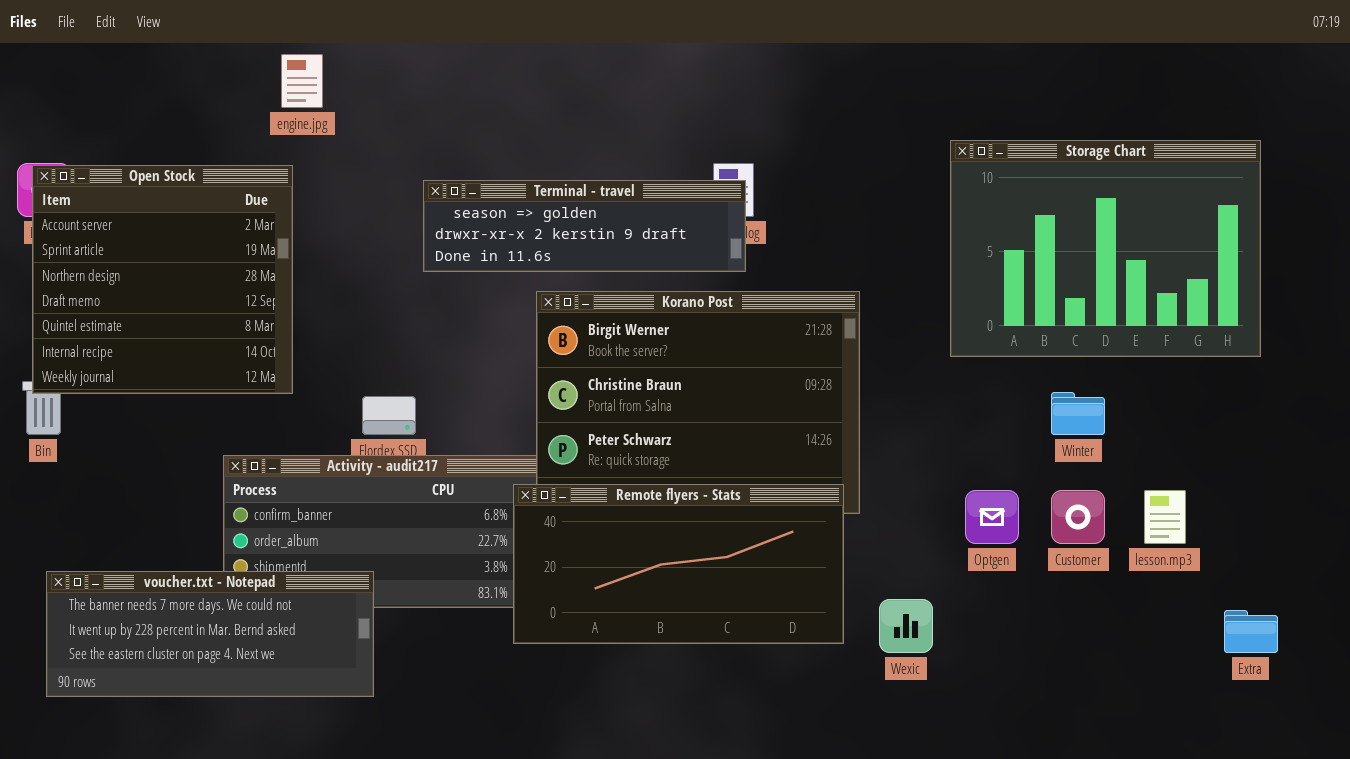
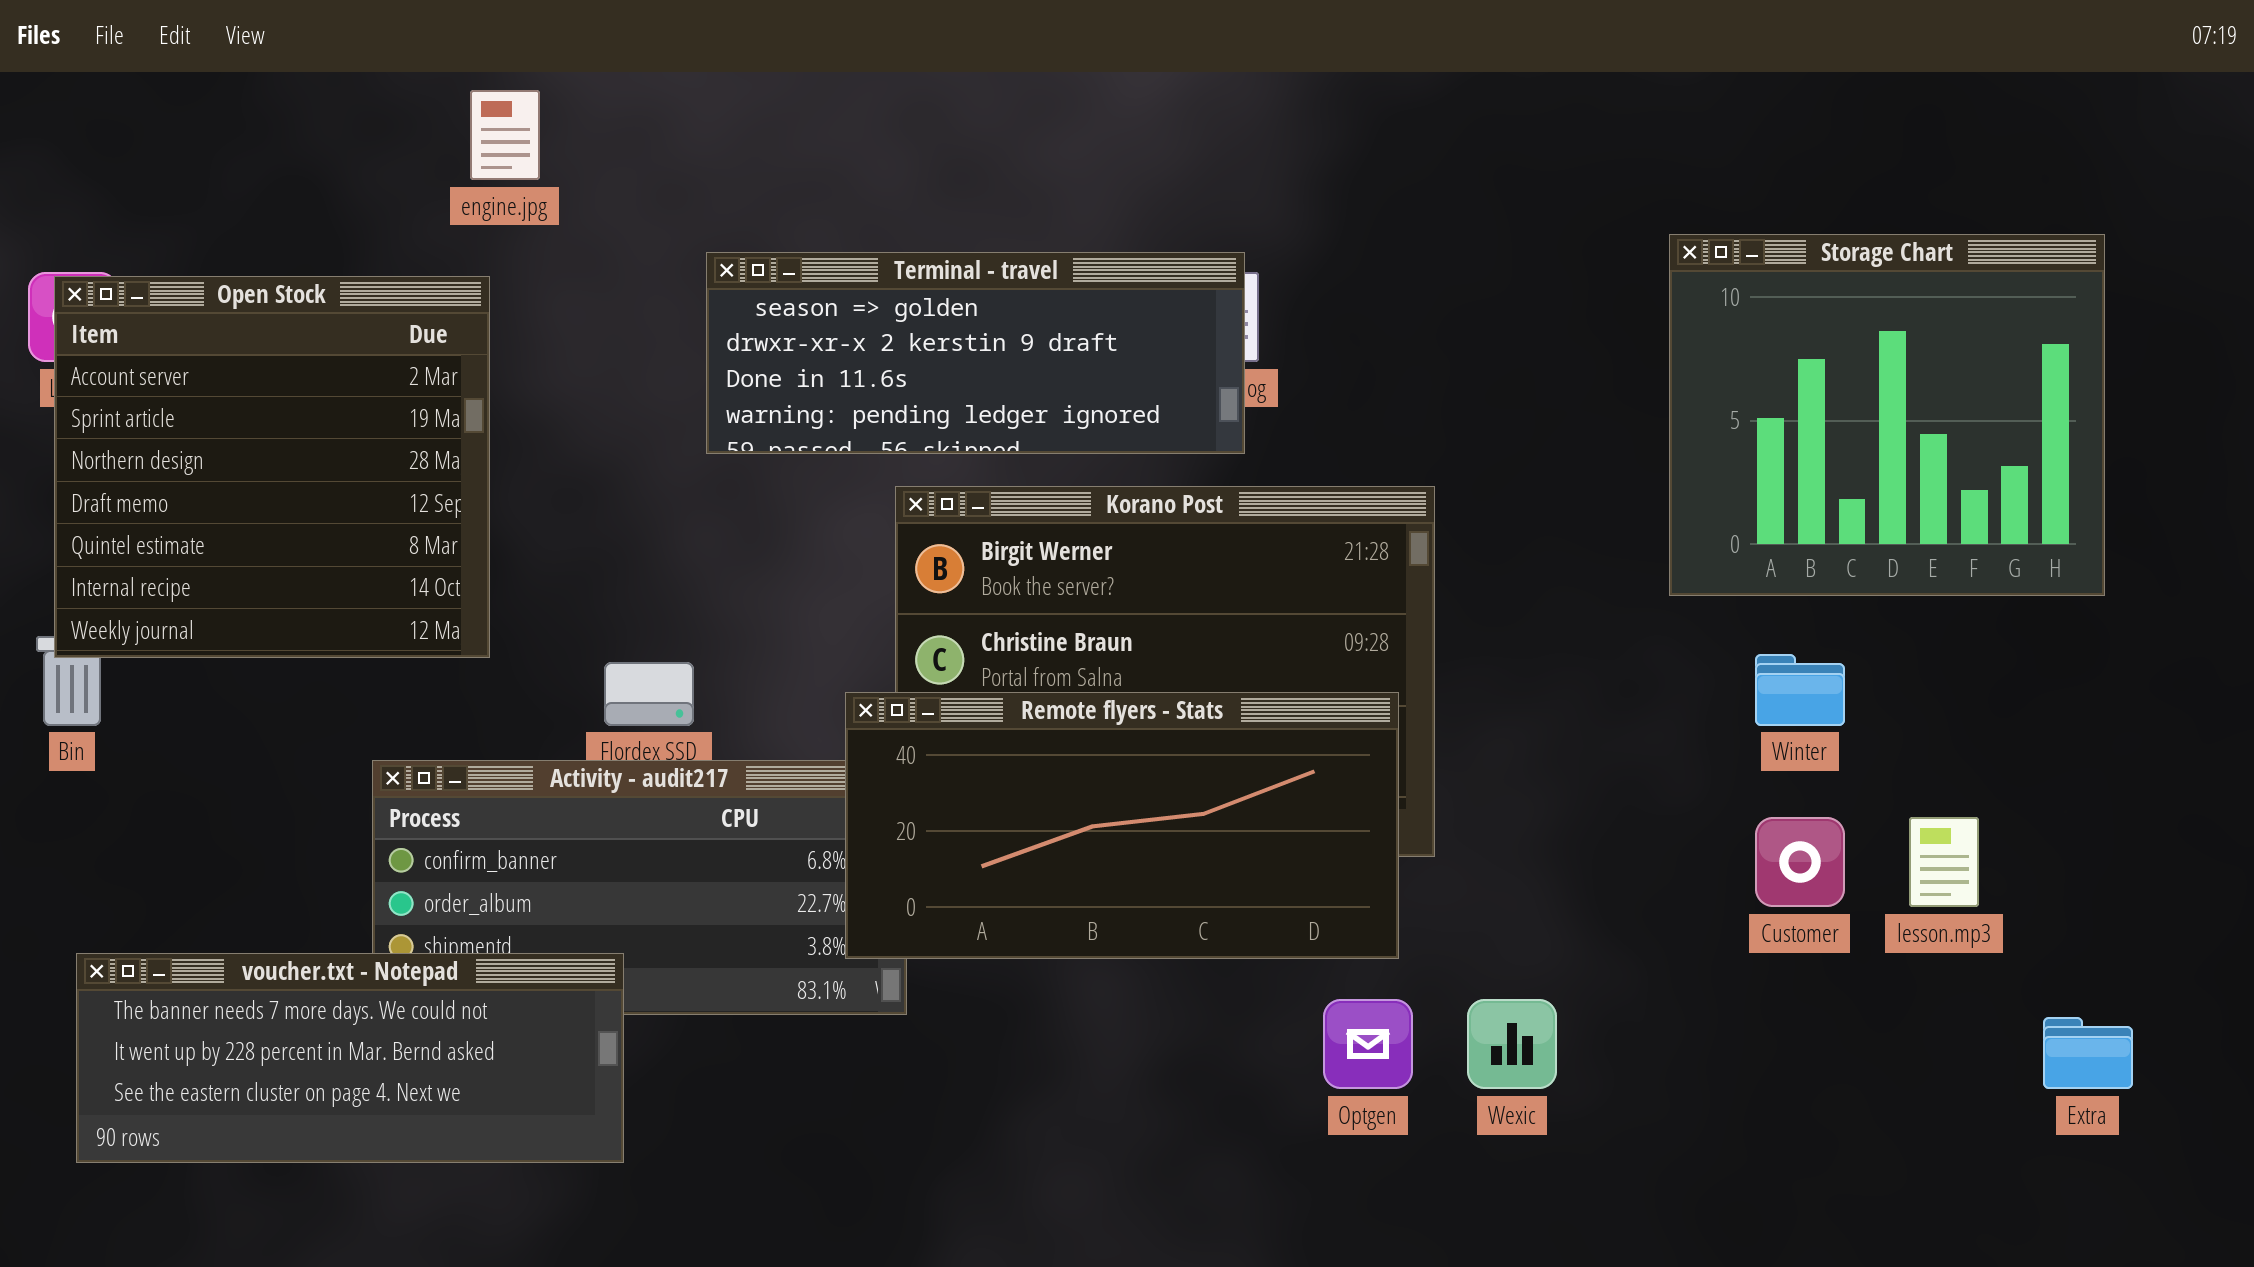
Storage Chart: [950,140,1261,357] -> [1669,234,2105,596], resized
Terminal - travel: [423,180,746,272] -> [706,252,1245,454], resized
Remote flyers - Stats: [513,484,844,644] -> [845,692,1399,959], moved
Optgen: [965,490,1019,544] -> [1323,999,1413,1089], moved

